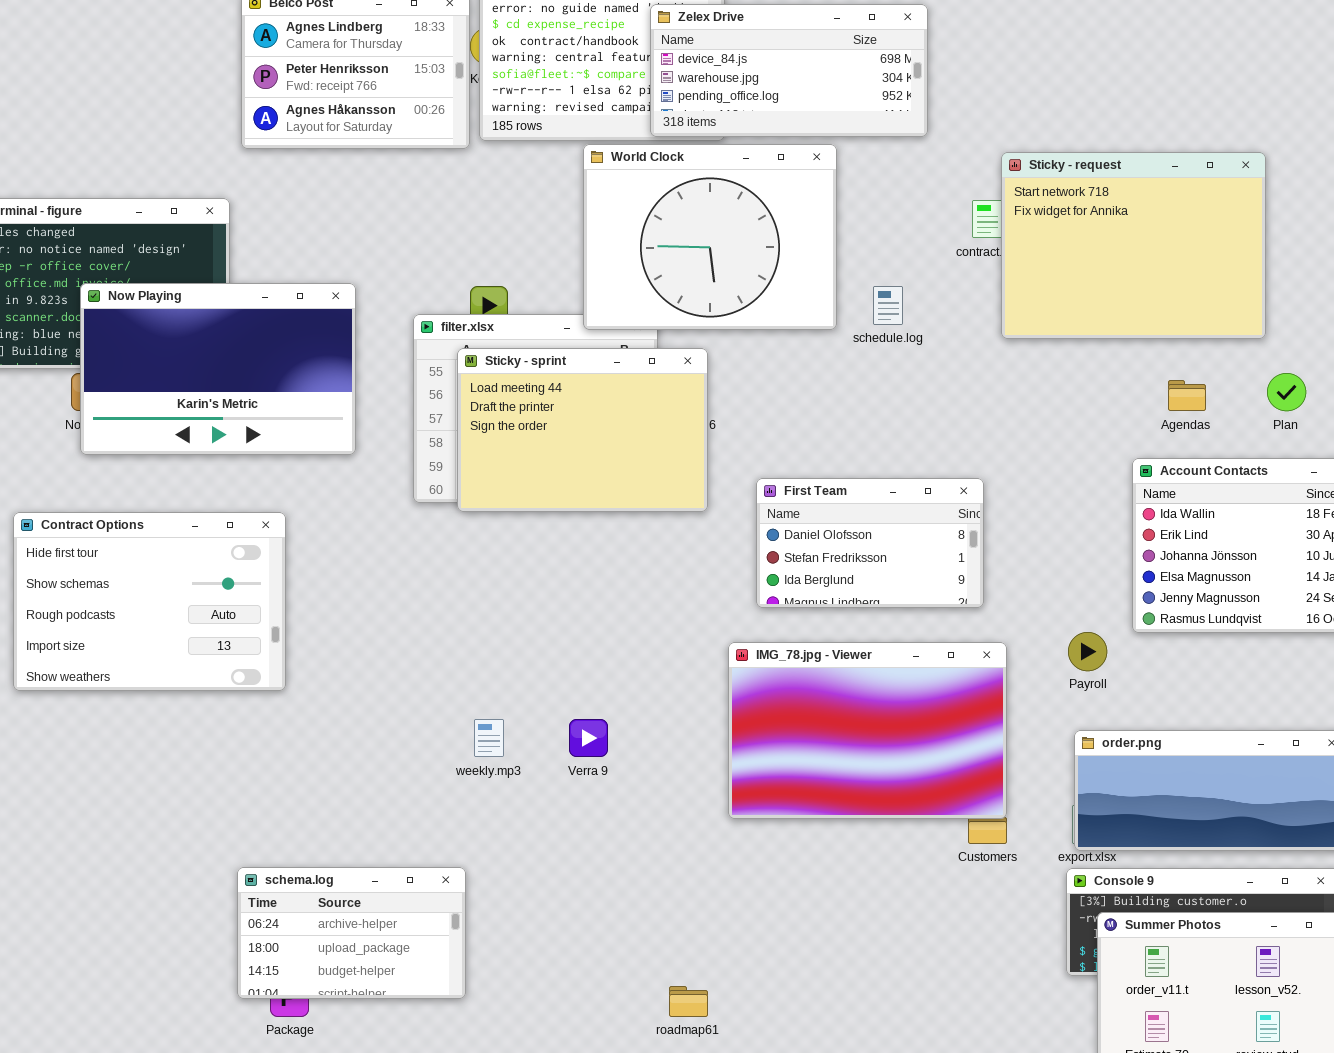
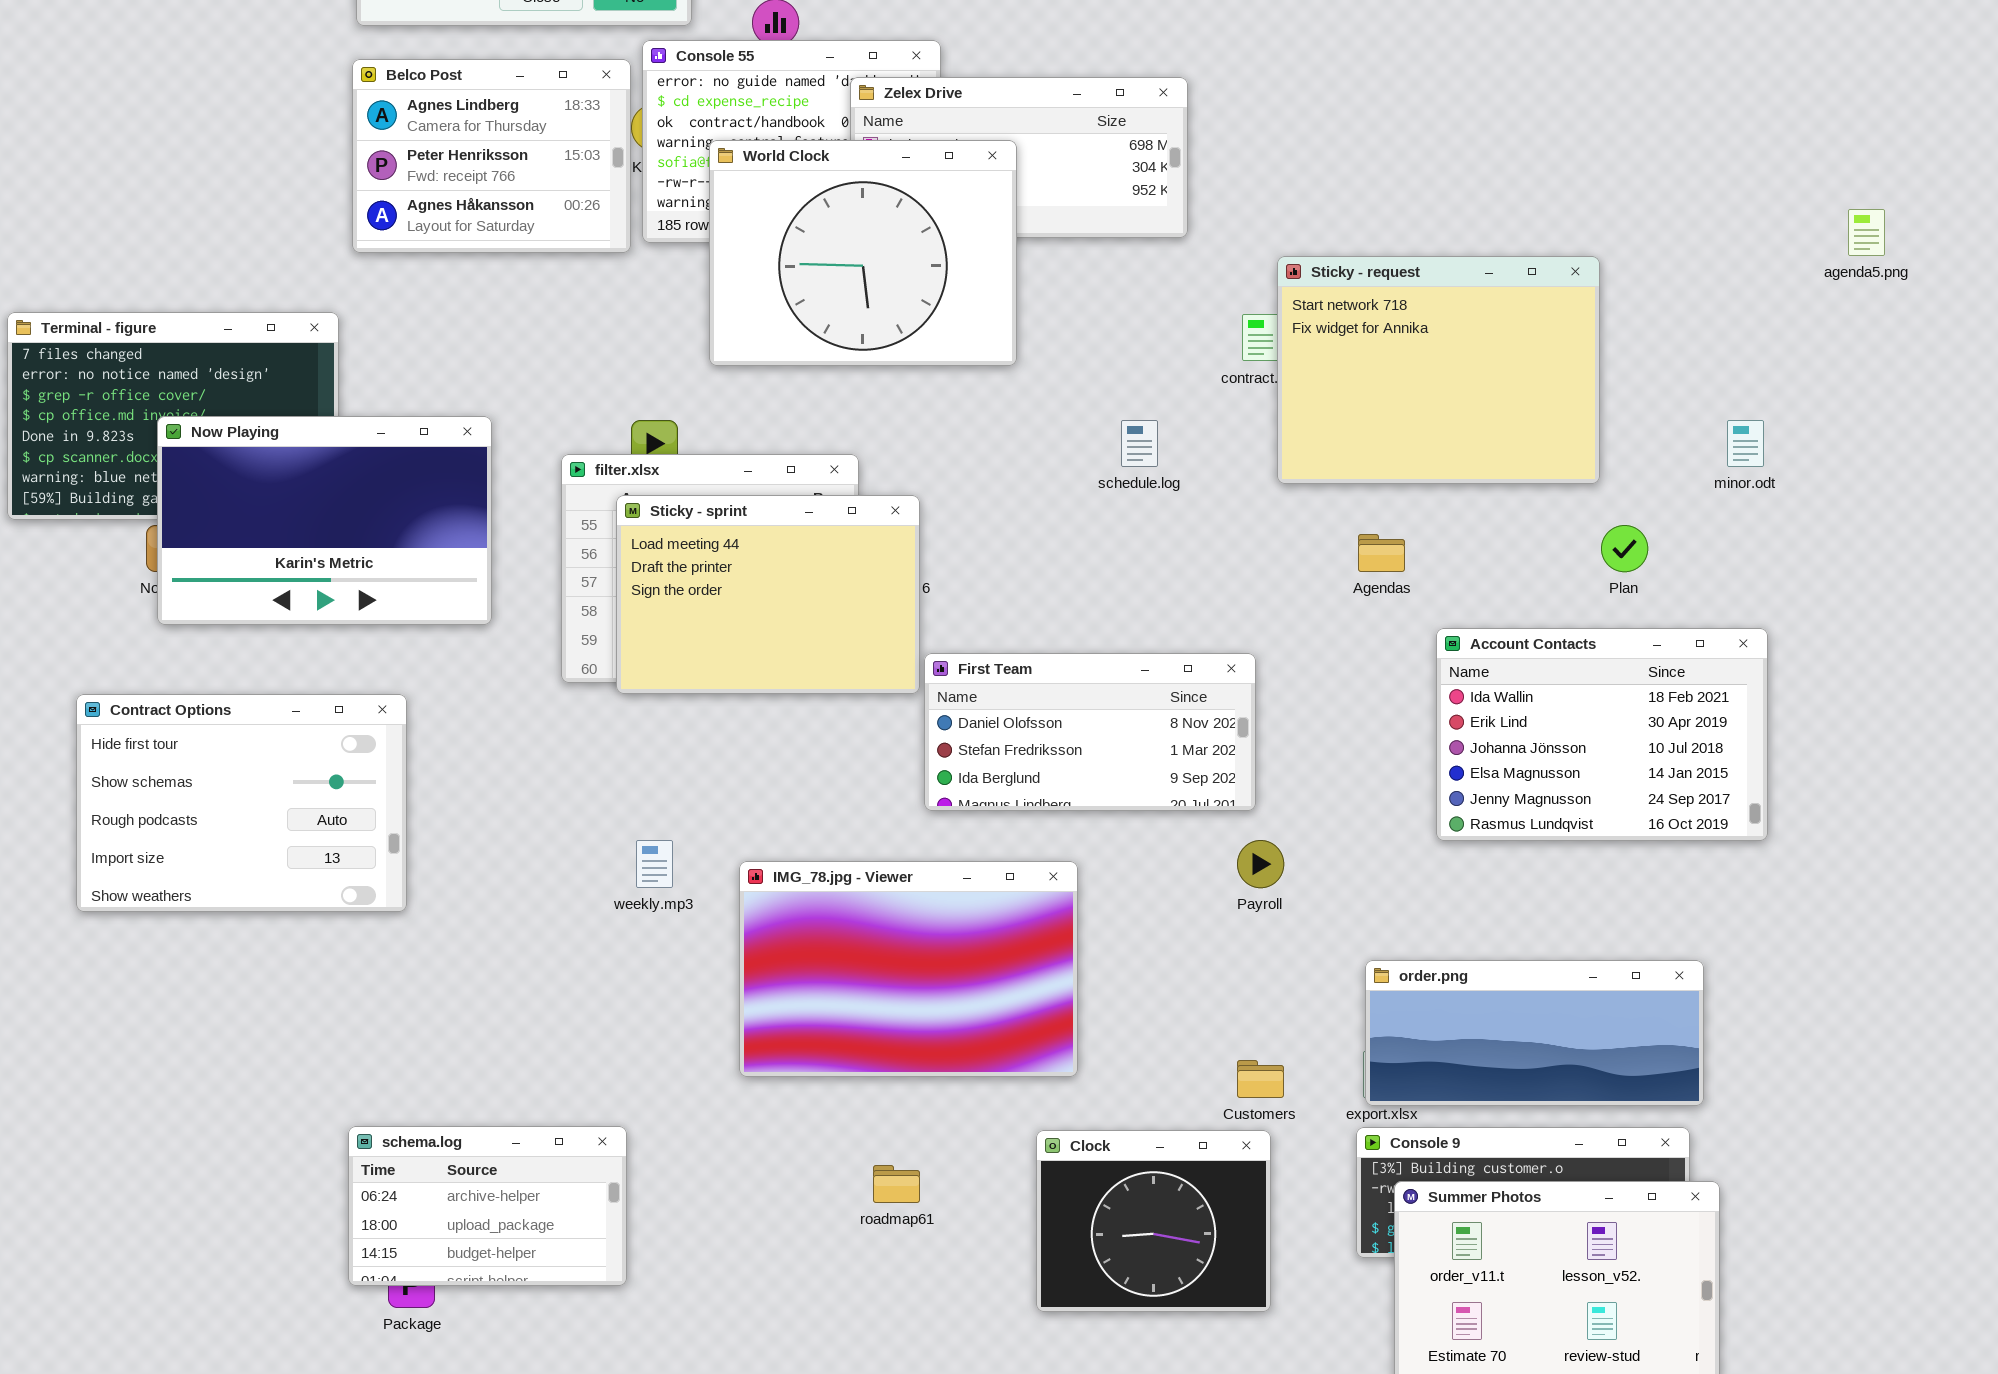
World Clock: [583,144,837,330] -> [709,140,1017,366], moved
Agendas: [1168,380,1206,411] -> [1358,534,1405,572], moved
First Team: [756,478,984,608] -> [924,653,1256,811], resized
Payroll: [1068,632,1107,671] -> [1237,840,1284,888], moved
IMG_78.jpg - Viewer: [728,642,1007,819] -> [739,861,1078,1077], moved
weekly.mp3: [474,719,504,757] -> [636,840,673,888], moved
Clock: none -> [1036,1130,1271,1312], opened
roadmap61: [669,986,708,1017] -> [873,1165,920,1203], moved

